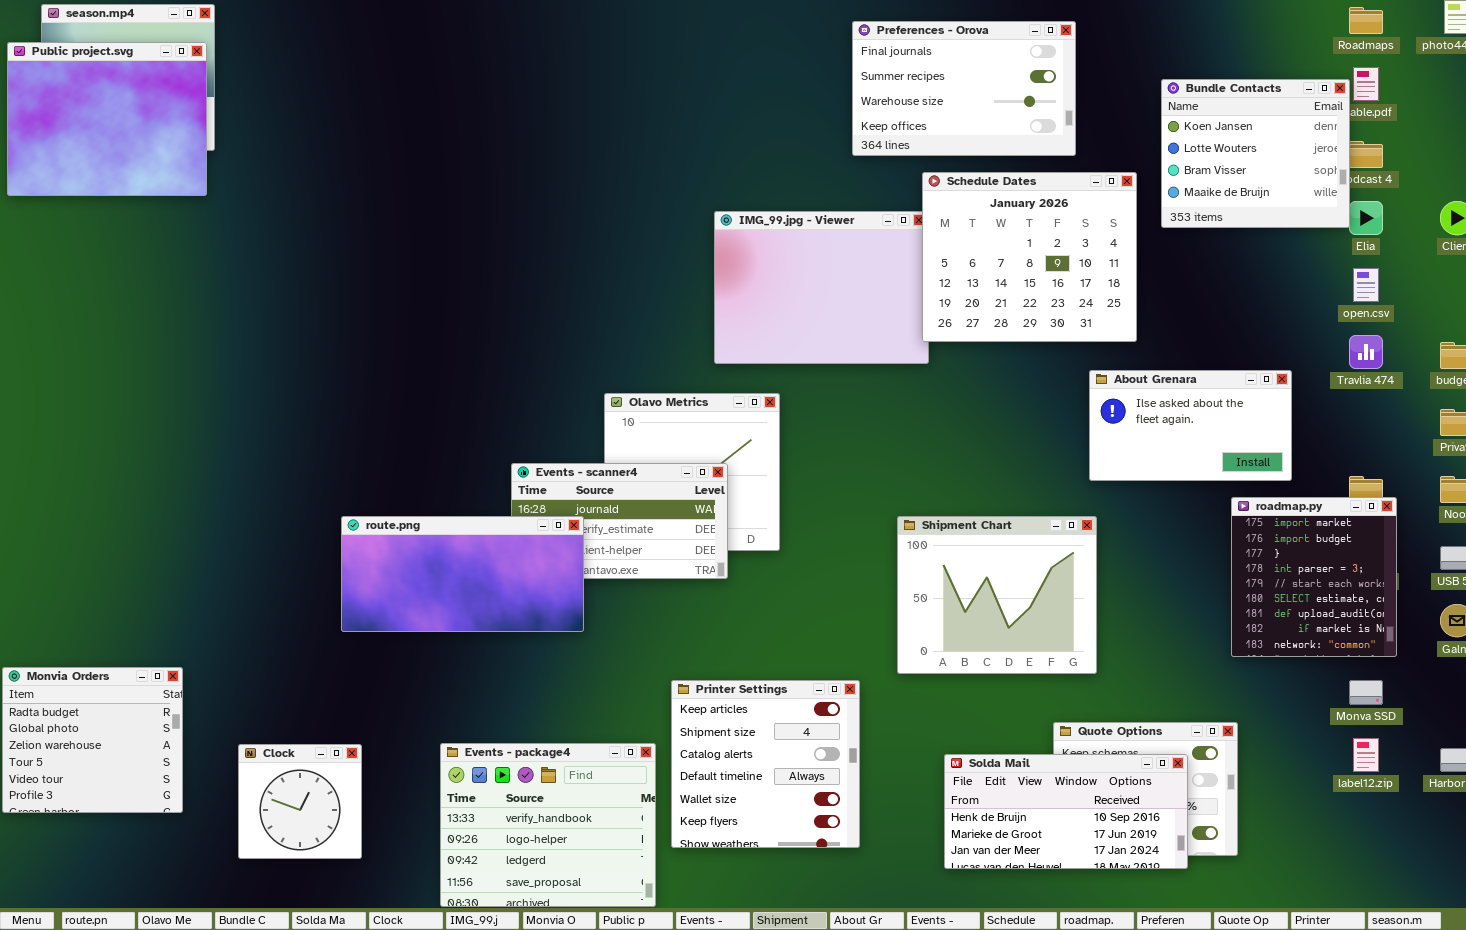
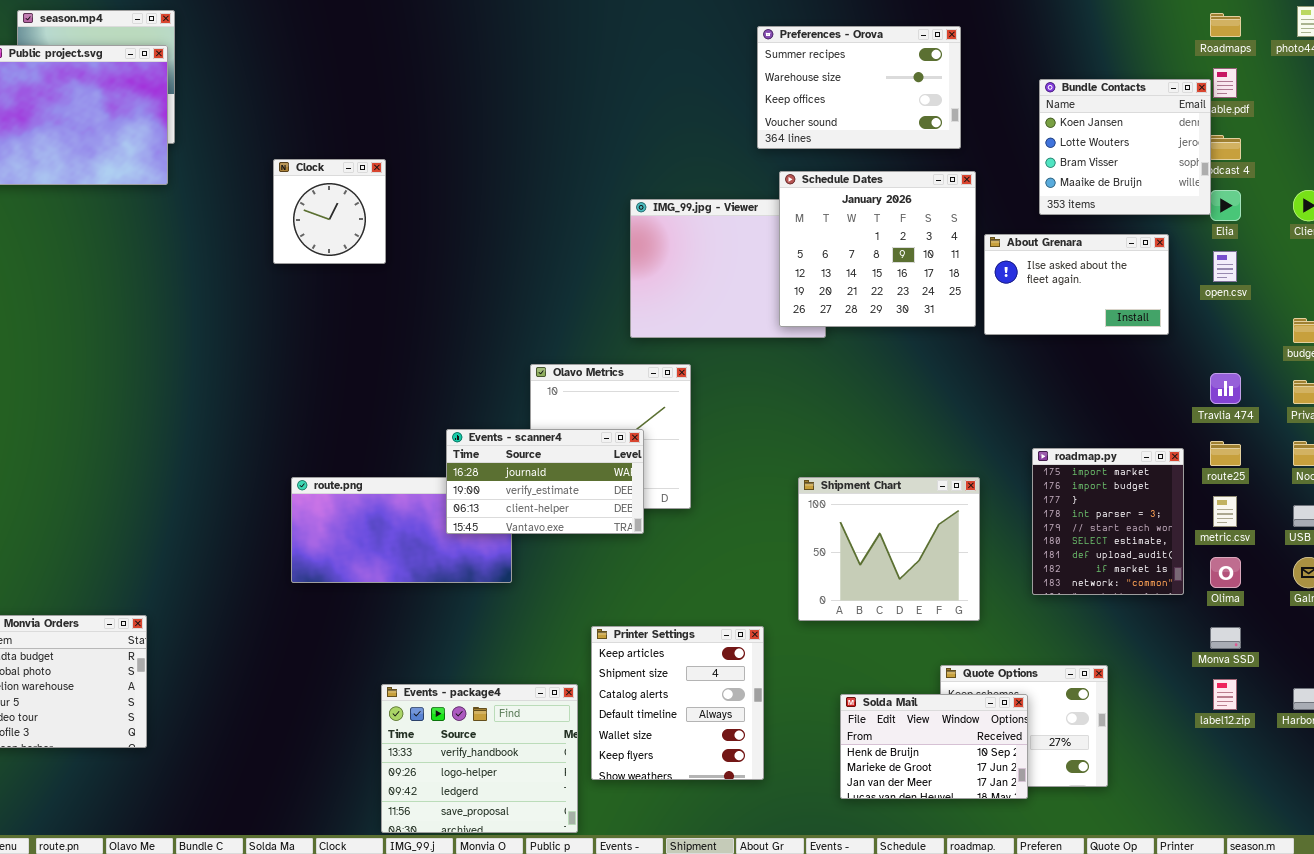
Preferences - Orova: [852,21,1076,156] -> [757,26,961,149], scrolled down 1 row
Schedule Dates: [922,172,1137,342] -> [779,171,976,327], moved
Travlia 474: [1349,335,1383,369] -> [1210,373,1241,404], moved
About Grenara: [1089,370,1292,481] -> [984,234,1169,335], moved
Events - scanner4: [511,463,728,579] -> [446,429,644,534], raised
roadmap.py: [1231,497,1397,657] -> [1032,448,1184,595], moved
Clock: [238,744,362,859] -> [273,159,386,264], moved
Solda Mail: [944,754,1188,869] -> [840,694,1028,799], resized

